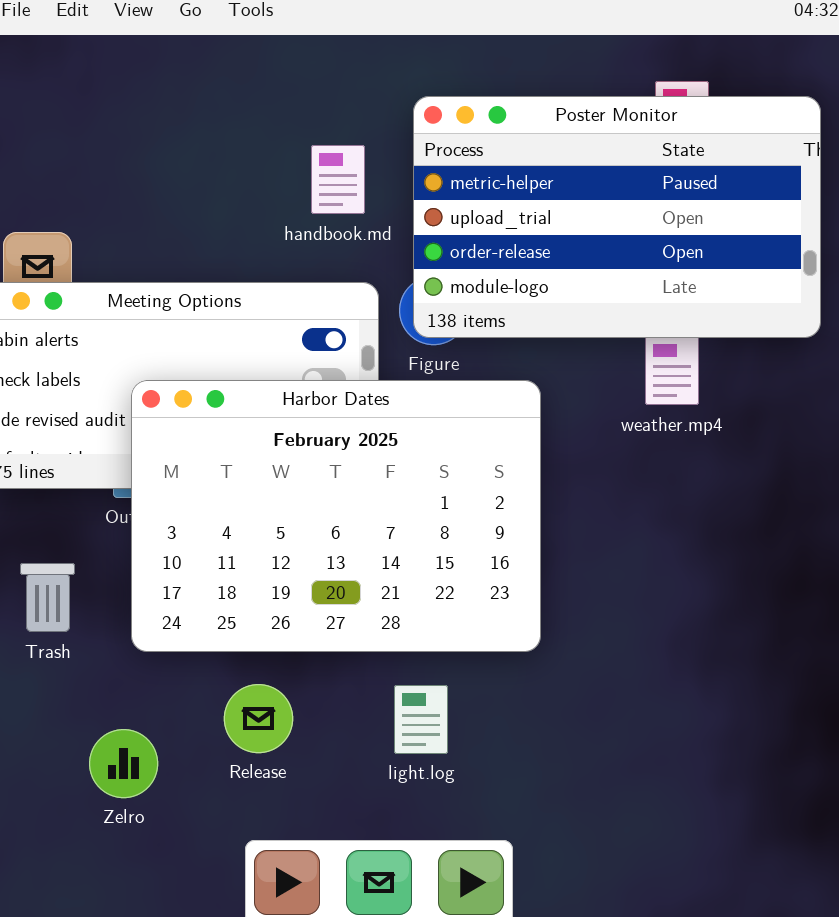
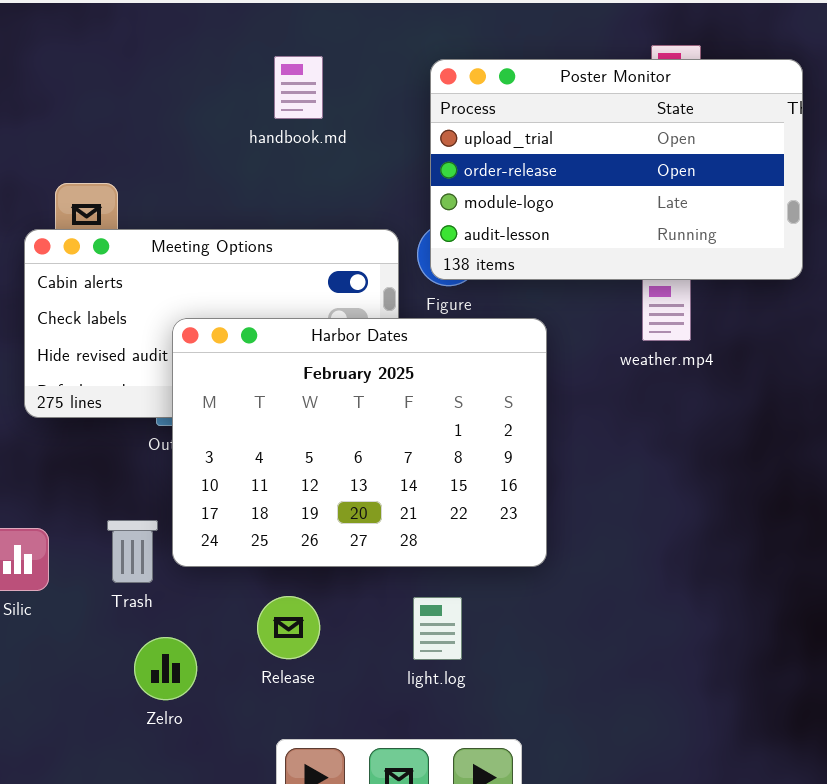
Poster Monitor: [413,96,821,338] -> [430,59,803,280], scrolled down 1 row
handbook.md: [311,145,365,214] -> [274,56,323,119], moved
Trash: [20,563,75,632] -> [107,520,158,583], moved

